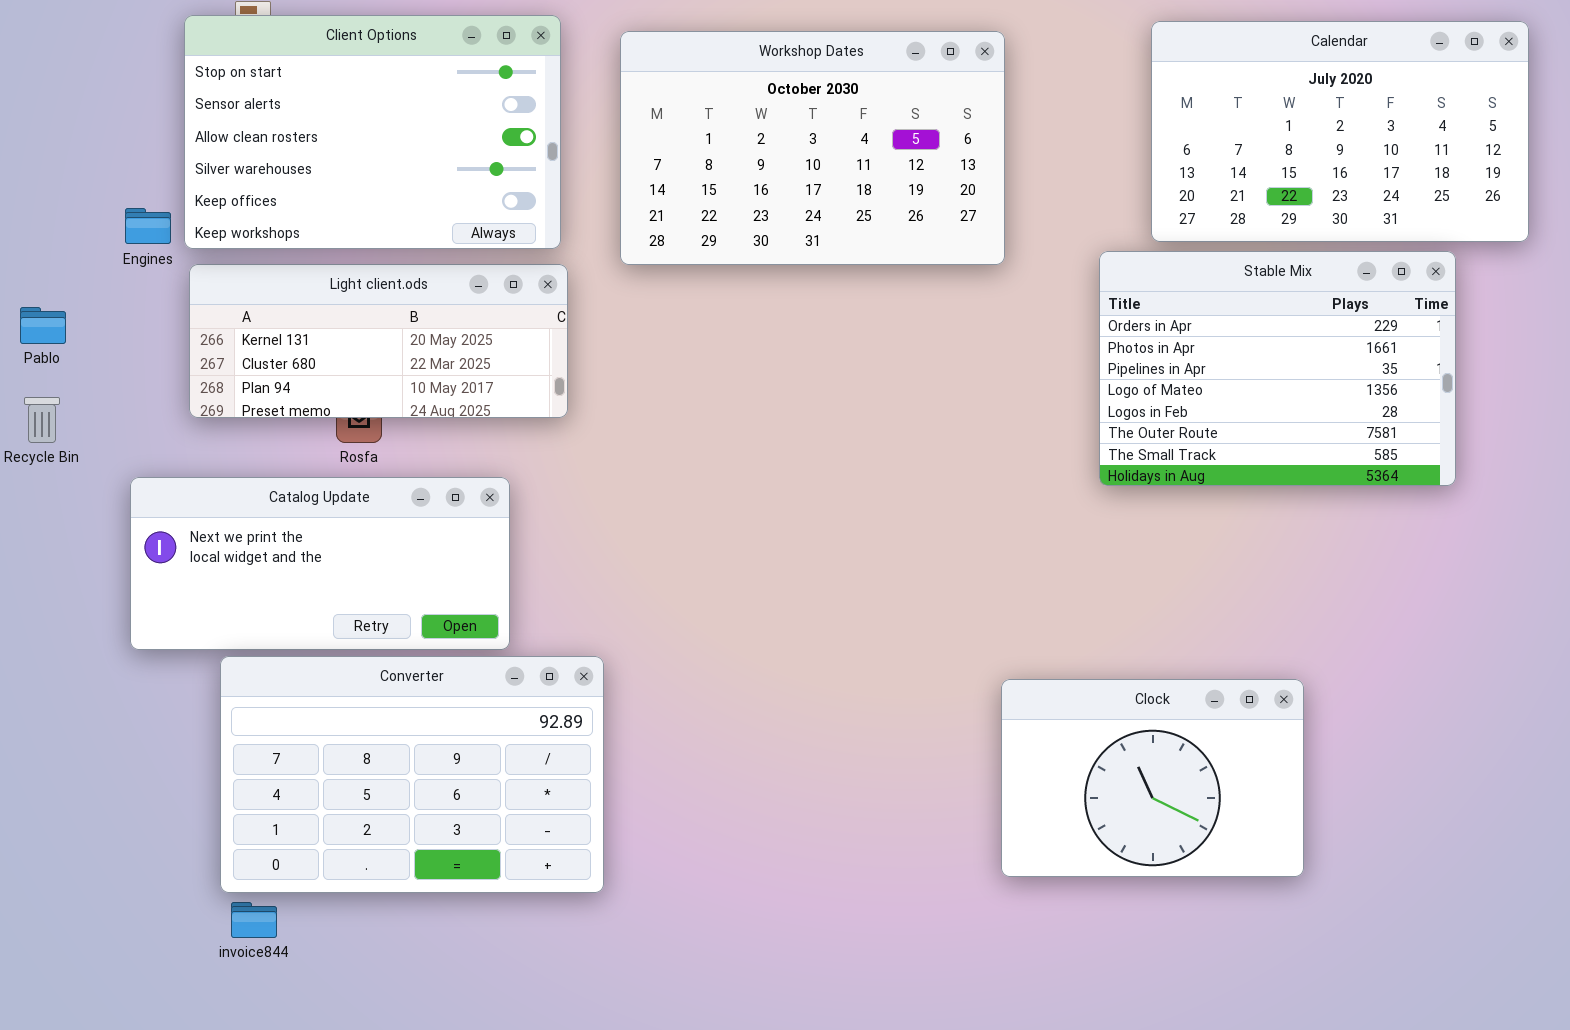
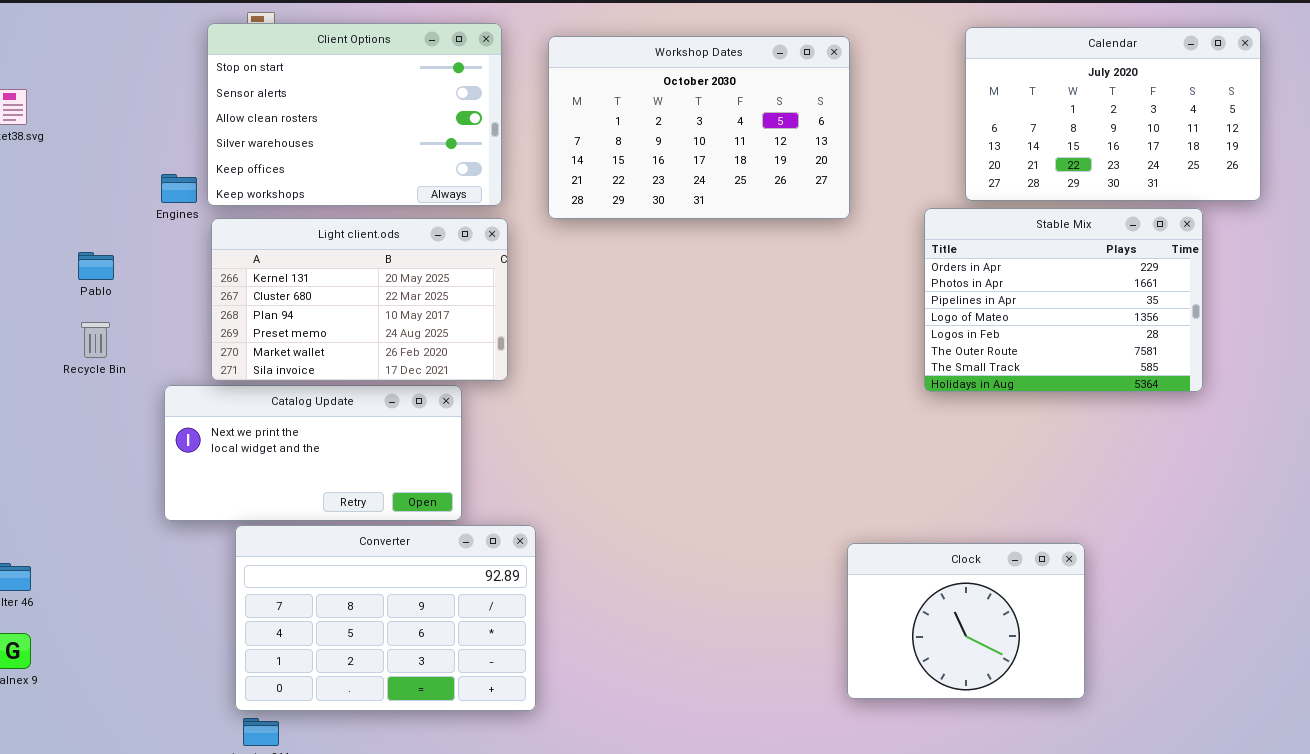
Light client.ods: [189,264,568,418] -> [211,218,508,381], resized

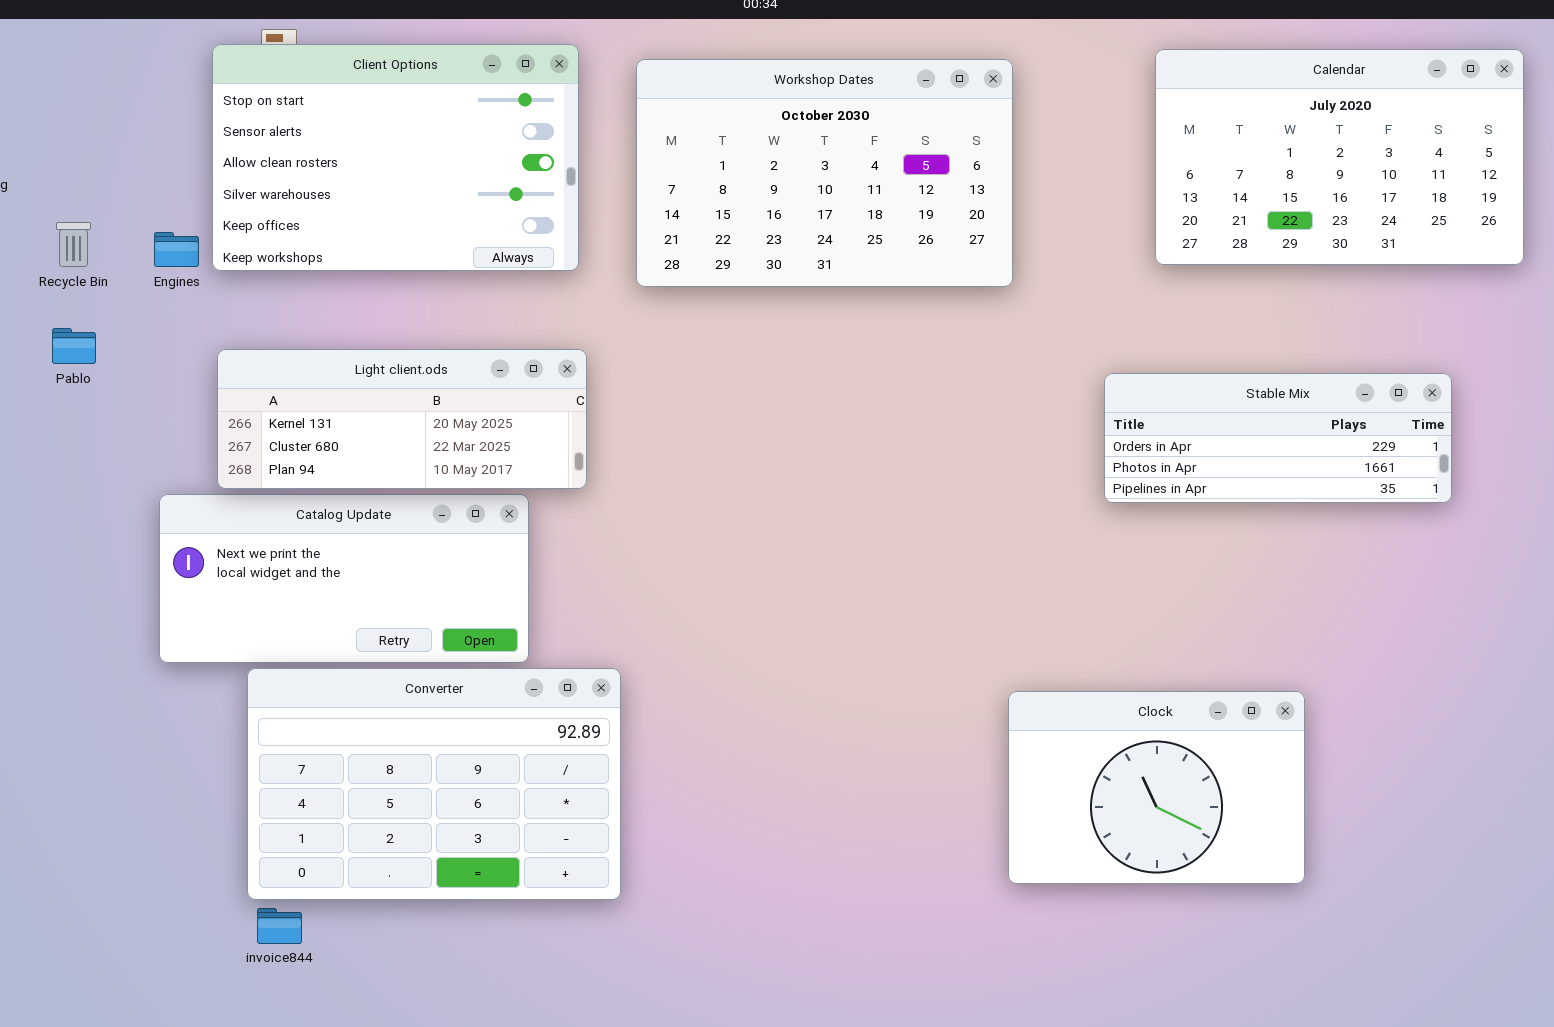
Stable Mix: [924,208,1203,392] -> [1104,373,1452,503], resized
Light client.ods: [211,218,508,381] -> [217,349,587,489], resized
Recycle Bin: [81,322,110,358] -> [56,222,91,267], moved

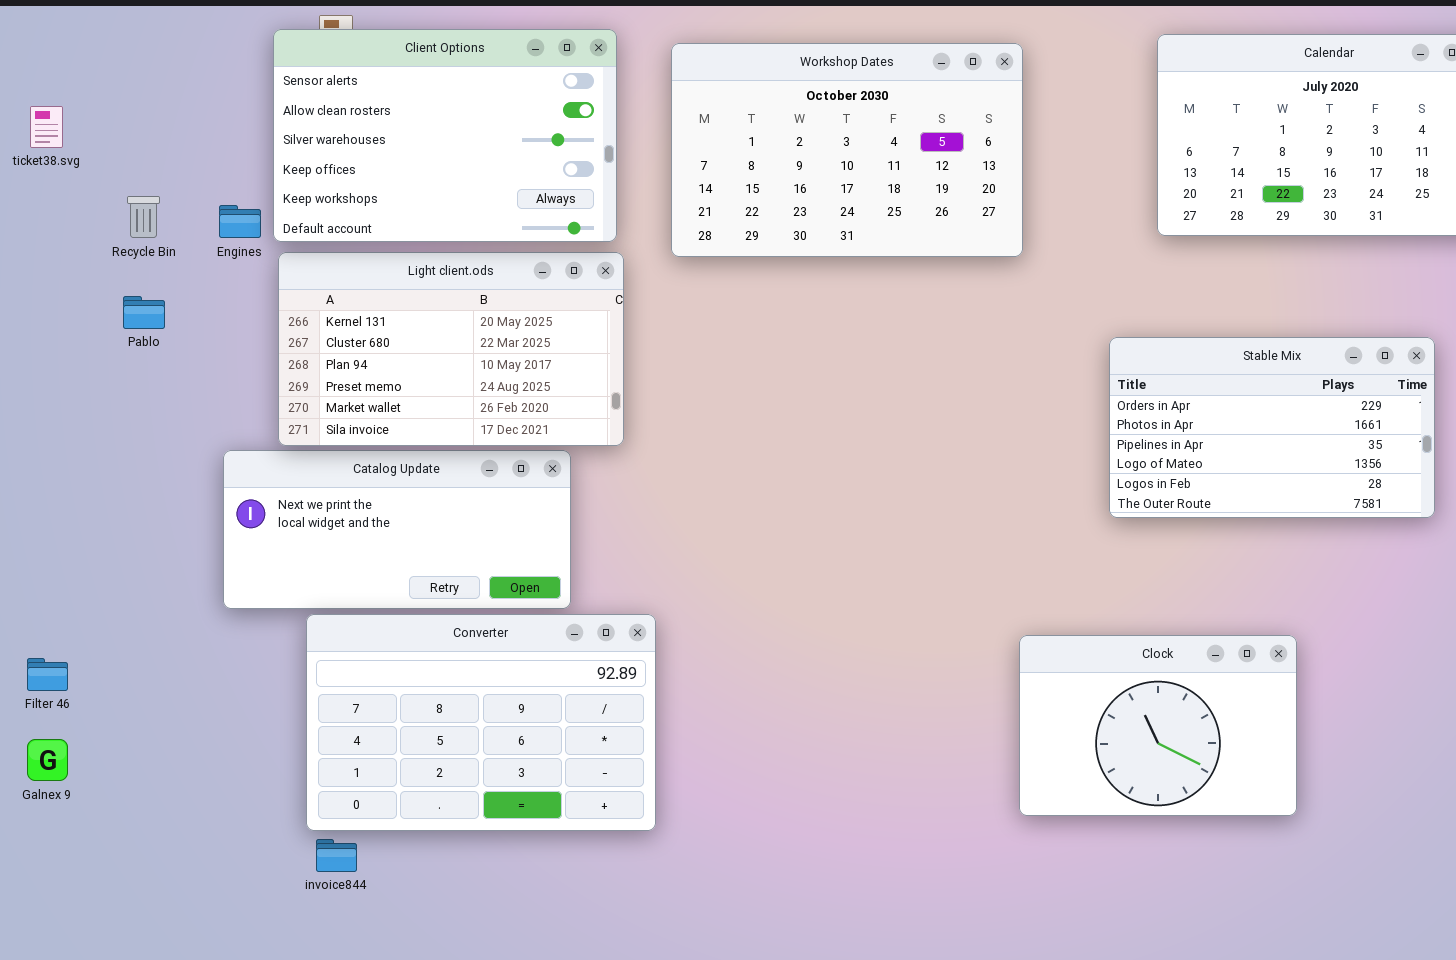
Client Options: [212,44,579,271] -> [273,29,617,242], scrolled down 1 row
Light client.ods: [217,349,587,489] -> [278,252,624,446], resized
Stable Mix: [1104,373,1452,503] -> [1109,337,1435,518], resized

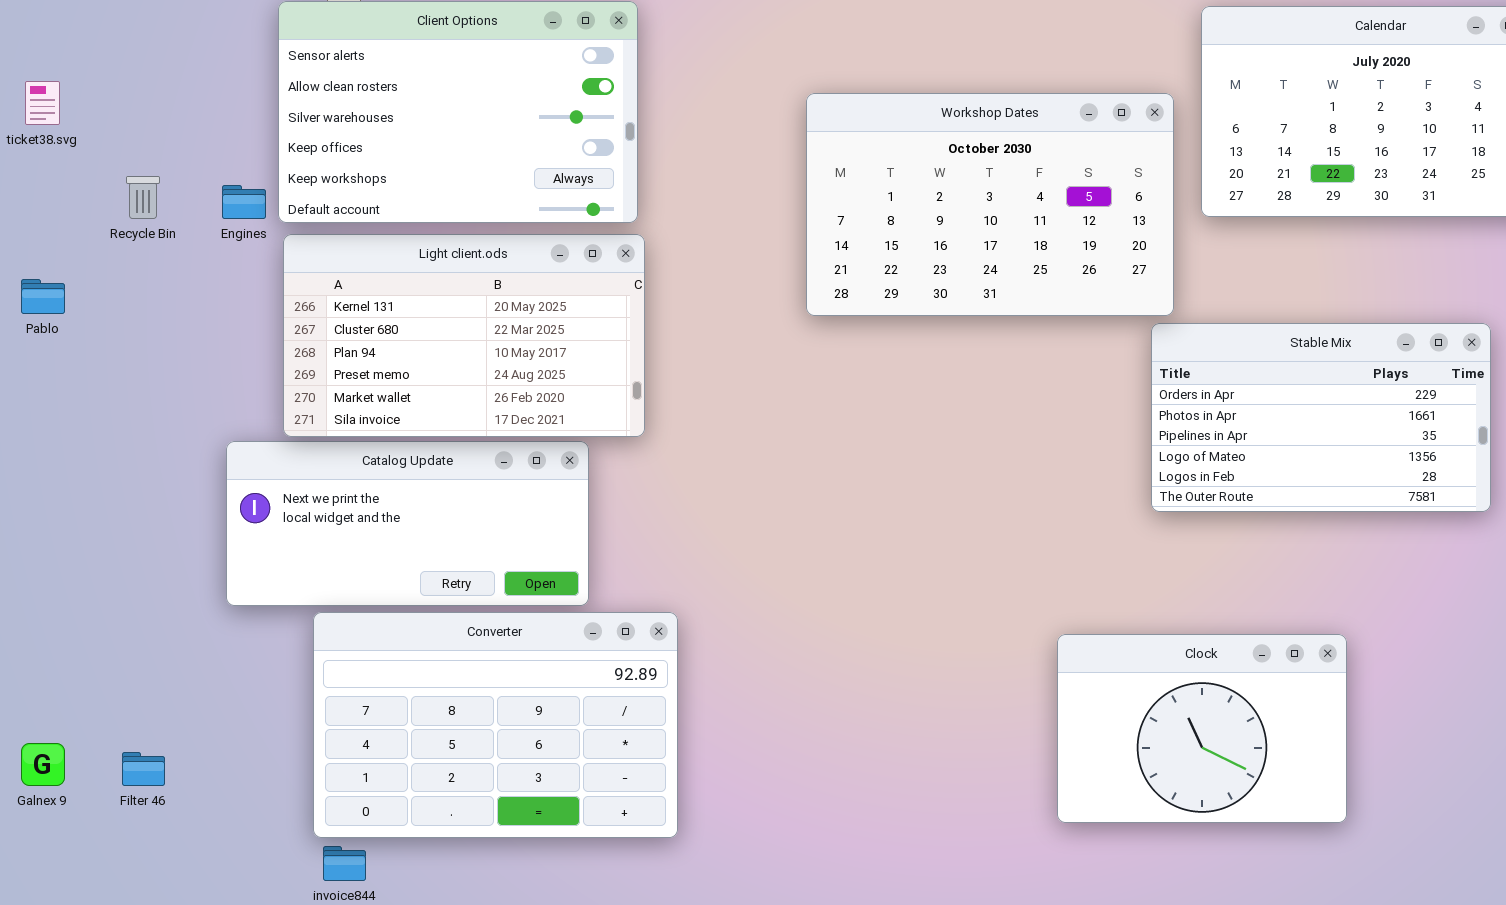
Workshop Dates: [671,43,1023,257] -> [806,93,1174,316], moved
Pablo: [123,296,165,329] -> [21,279,65,314], moved
Filter 46: [27,658,68,691] -> [122,752,165,786], moved

